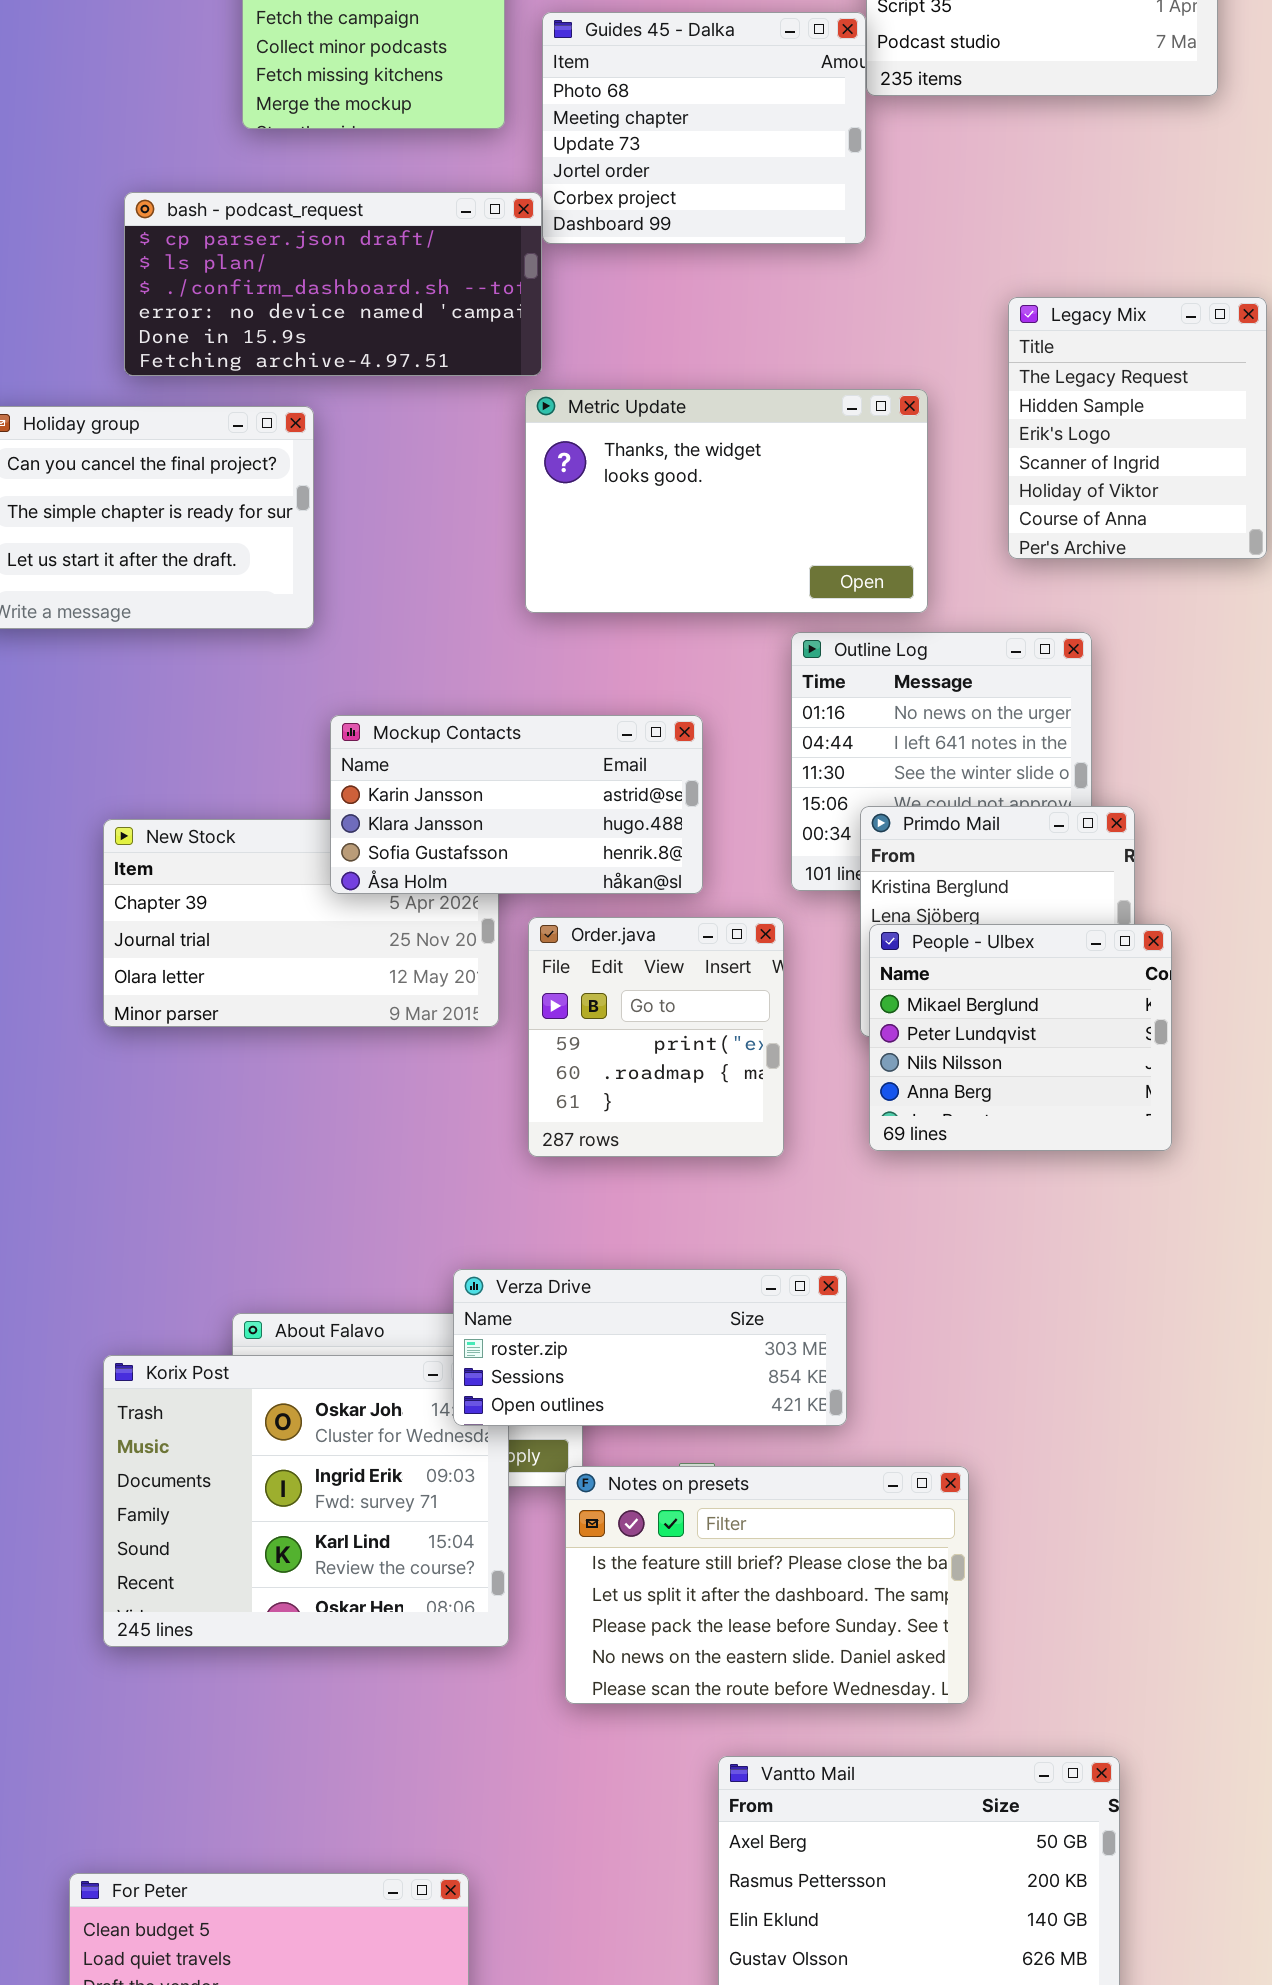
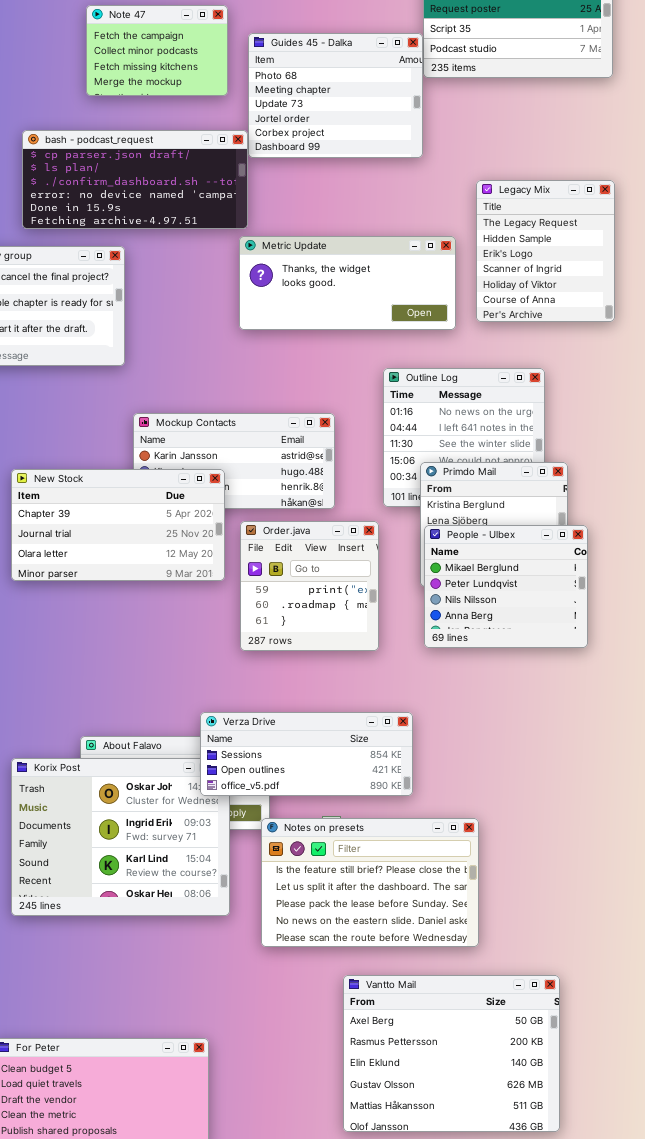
Legacy Mix: [1008,297,1267,559] -> [476,180,615,322], moved
Metric Update: [525,389,928,613] -> [239,236,456,330], resized
New Stock: [103,819,499,1027] -> [11,469,225,581], raised
Verza Drive: [453,1269,847,1426] -> [200,712,413,796], scrolled down 1 row

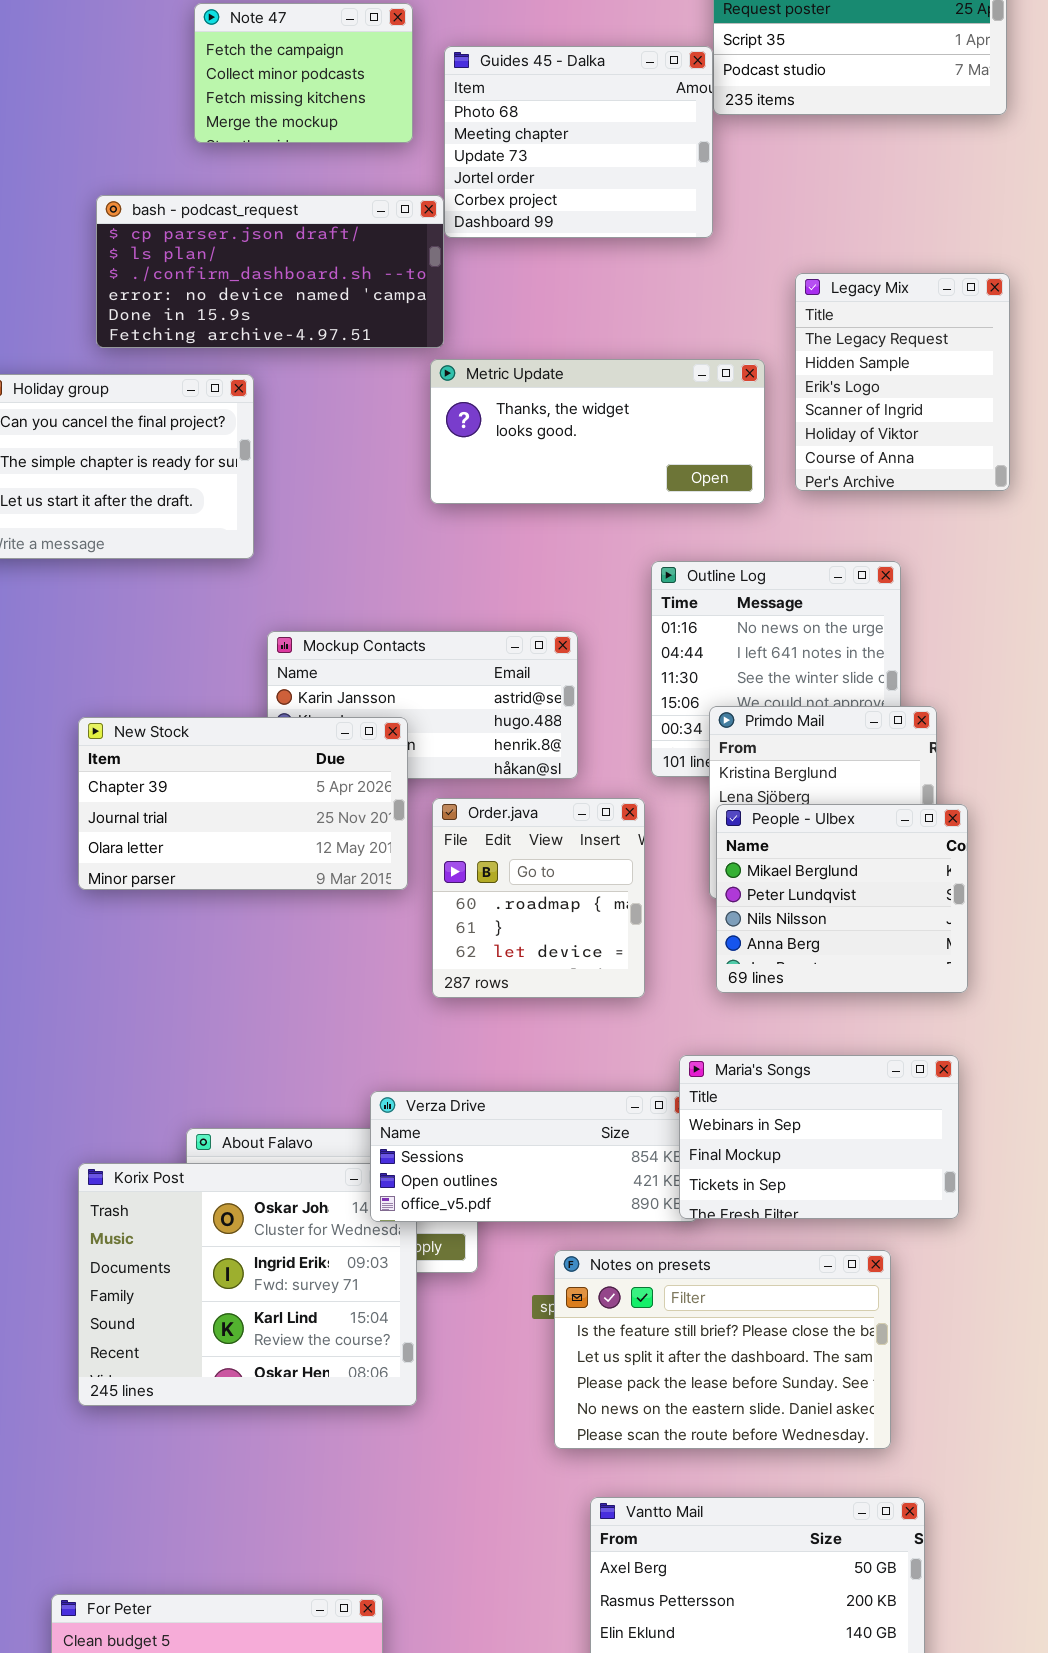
Order.java: [240,521,379,651] -> [432,798,645,998], scrolled down 1 row
Maria's Songs: none -> [679,1055,959,1219], opened
Notes on presets: [261,818,479,947] -> [554,1250,891,1449], moved

